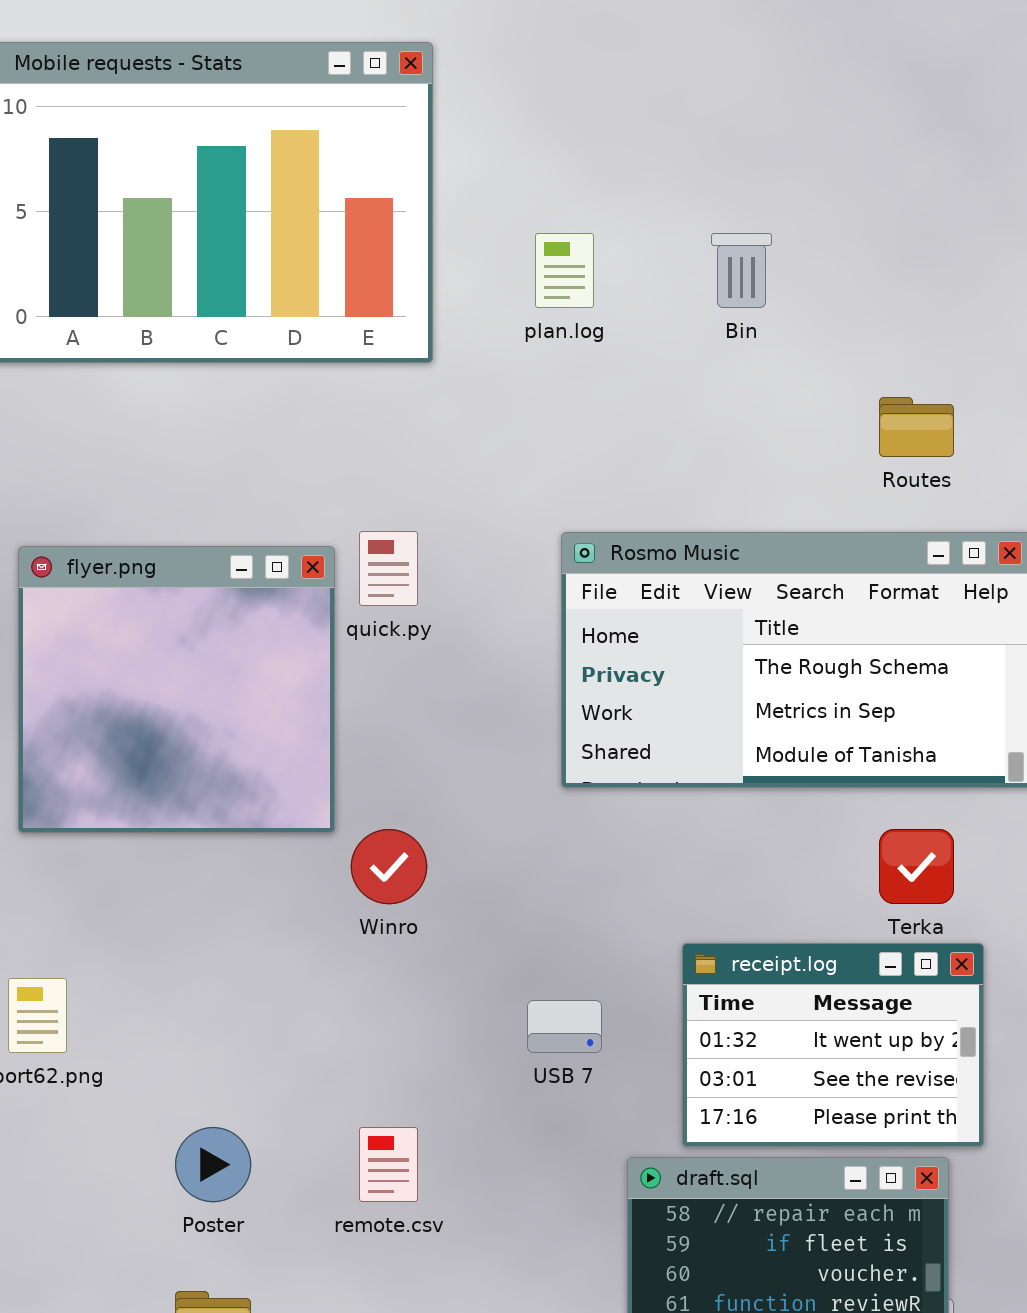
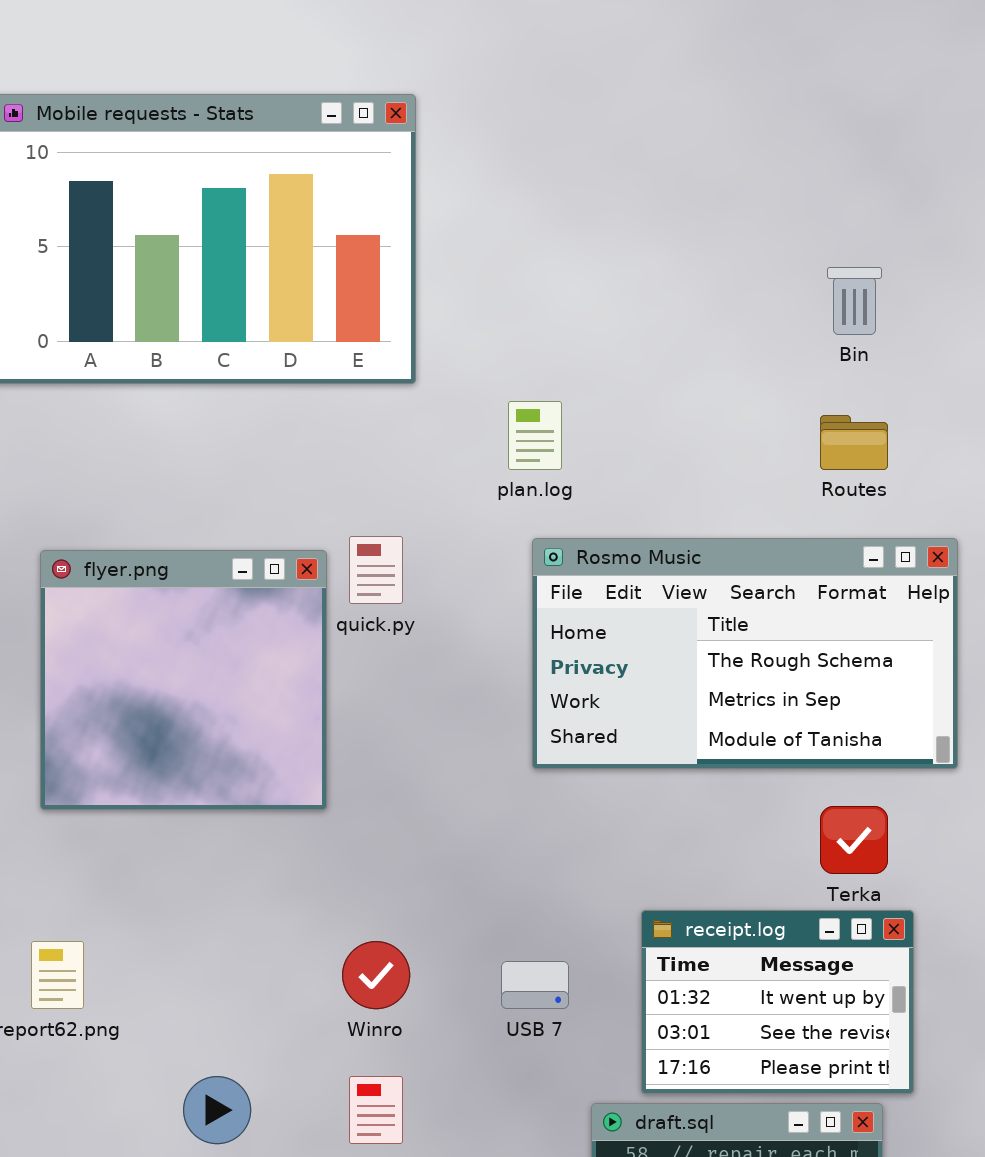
plan.log: [535,233,594,308] -> [508,401,562,470], moved
Bin: [711,233,772,308] -> [827,267,882,335], moved
Winro: [351,829,427,904] -> [342,941,410,1009], moved

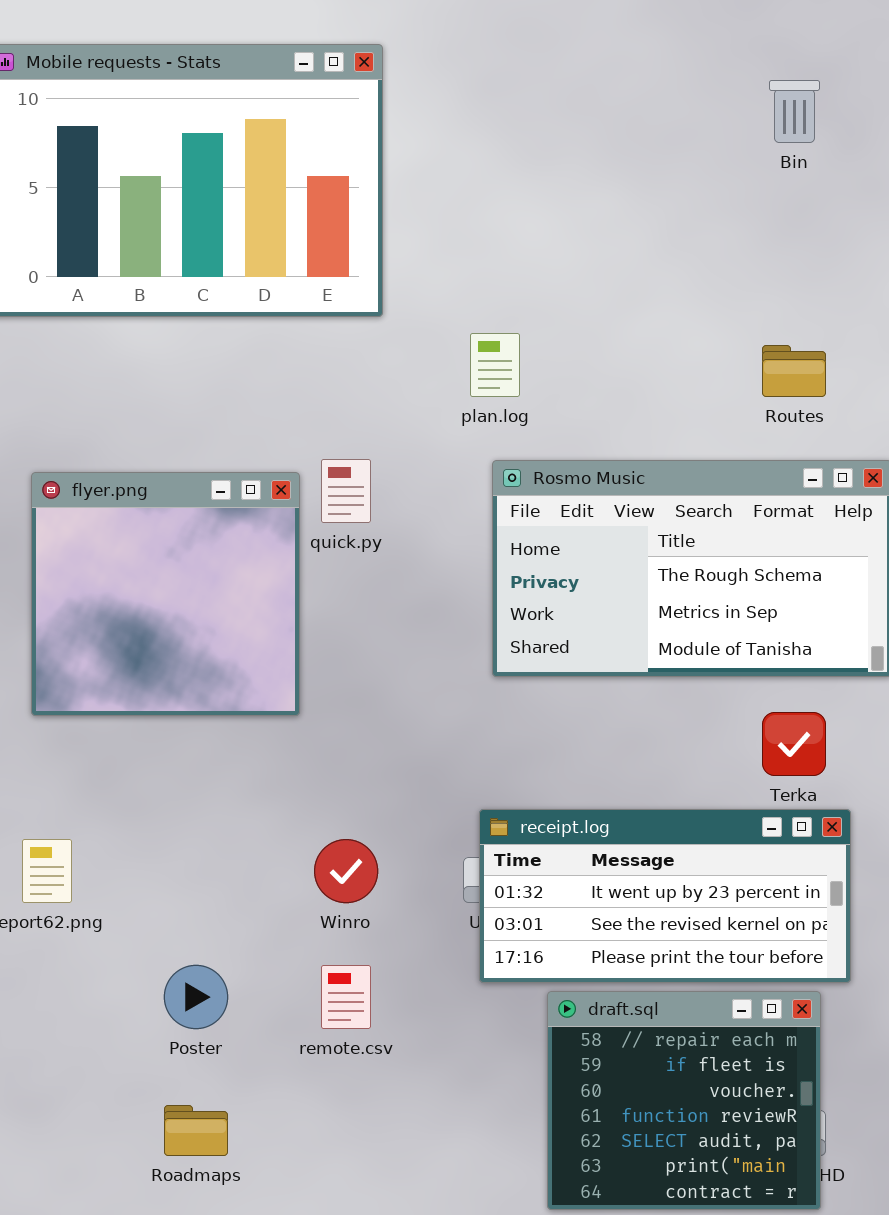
Bin: [827,267,882,335] -> [769,80,820,143], moved
receipt.log: [641,910,914,1094] -> [479,809,851,983], resized

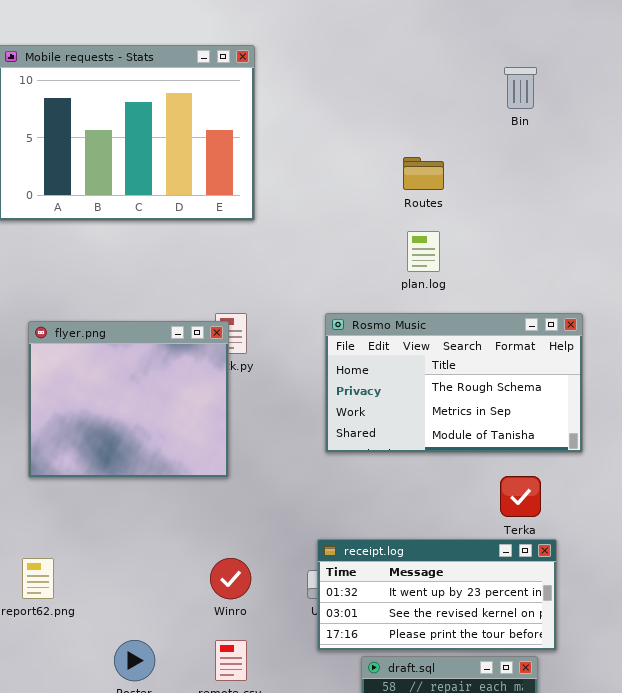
plan.log: [470,333,520,397] -> [407,231,440,272], moved
Routes: [762,345,826,397] -> [403,157,444,190], moved
flyer.png: [31,472,300,716] -> [28,321,229,478], resized

